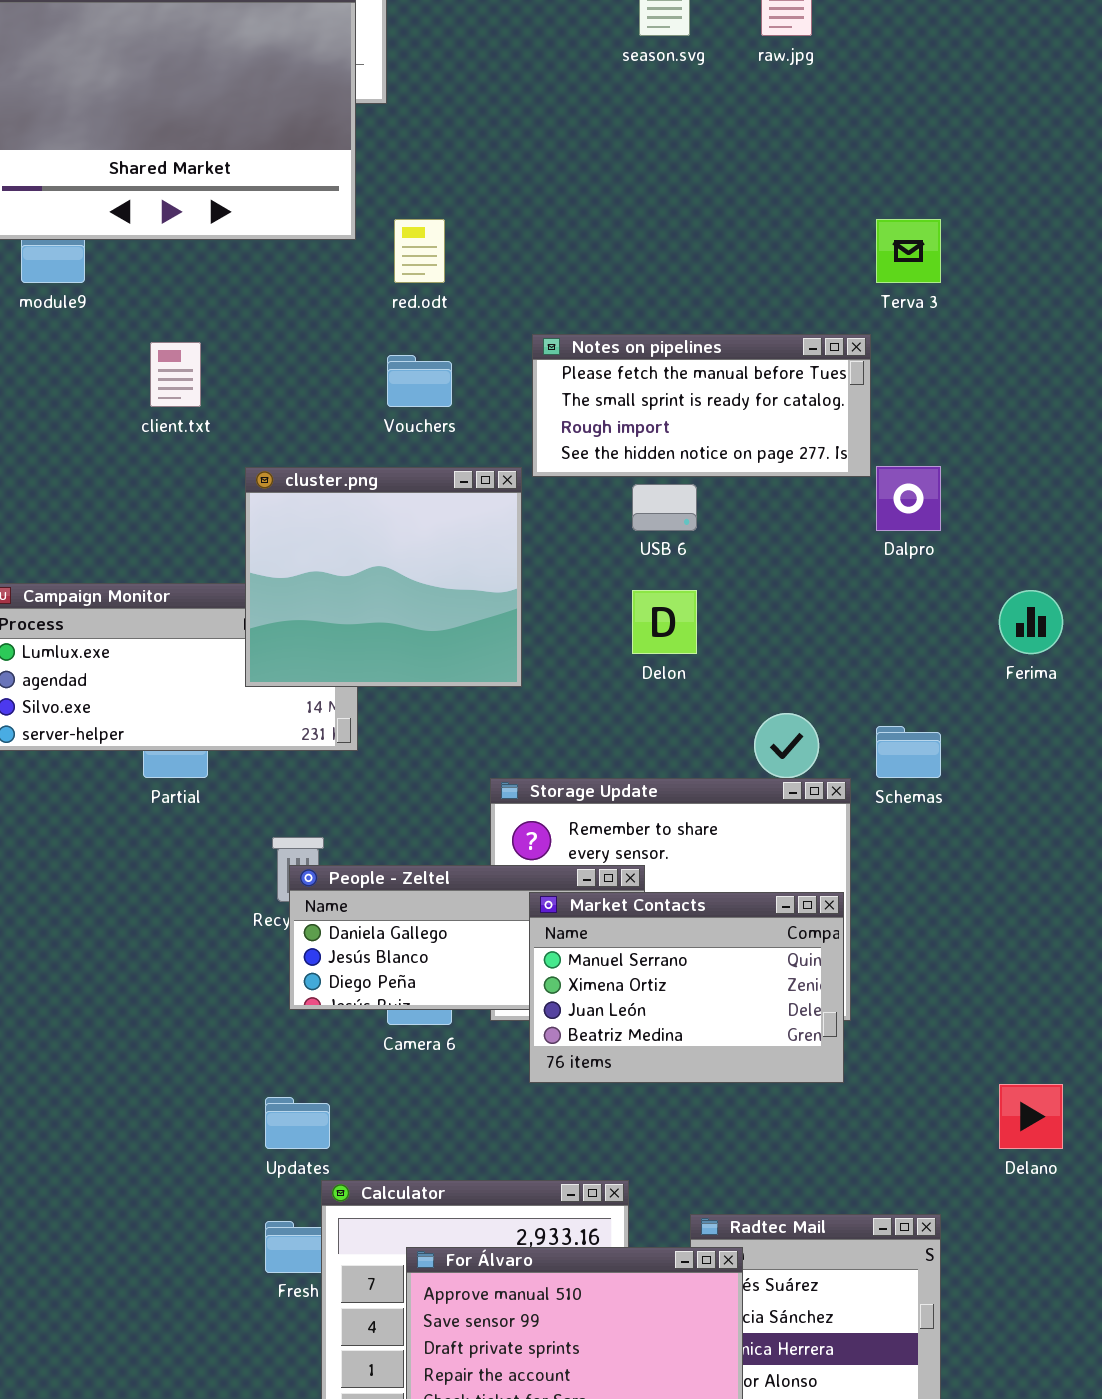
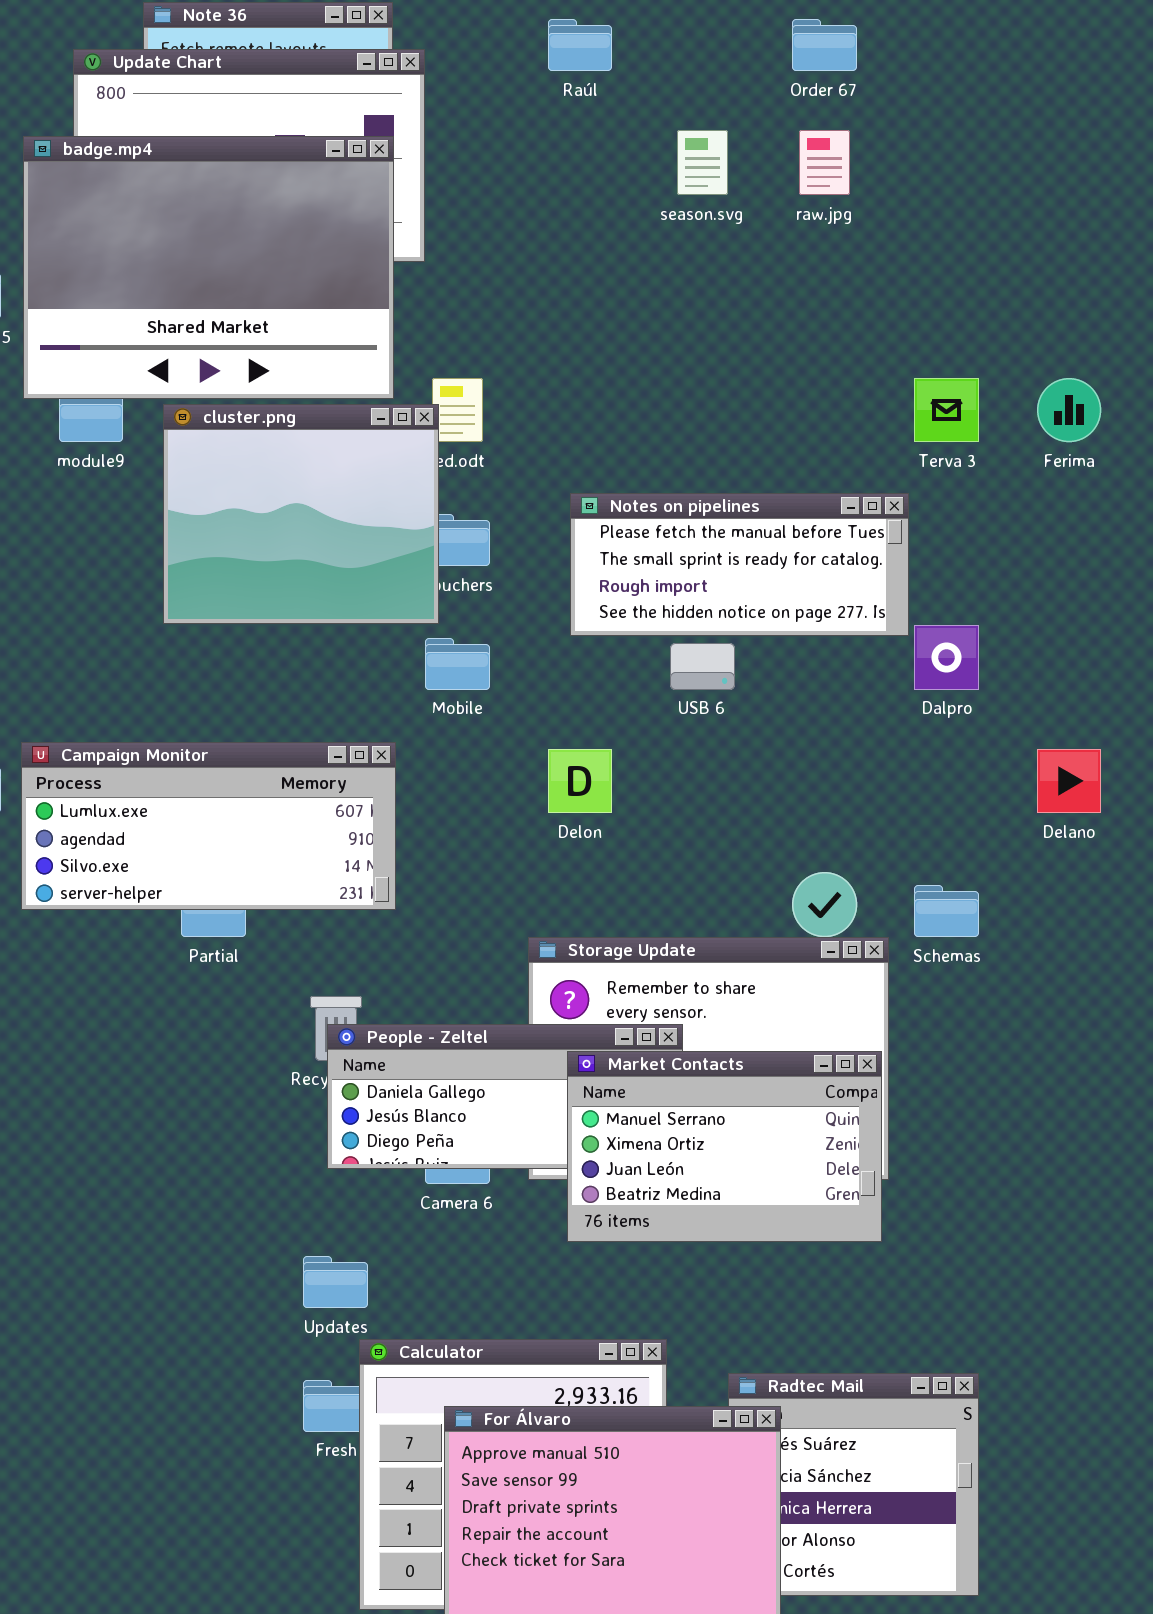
cluster.png: [245,467,522,687] -> [163,404,439,624], moved
Delon: [632,590,697,654] -> [548,749,612,813], moved
Ferima: [999,590,1063,654] -> [1037,378,1101,442], moved
Delano: [999,1084,1063,1149] -> [1037,749,1101,813], moved

